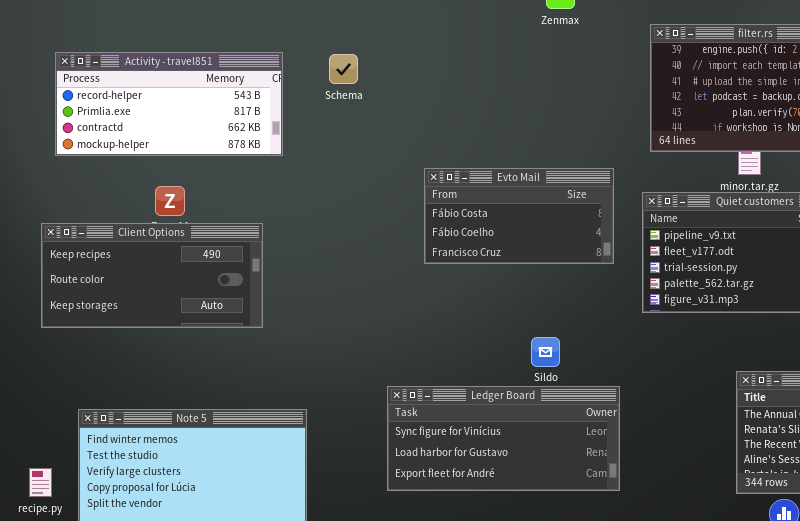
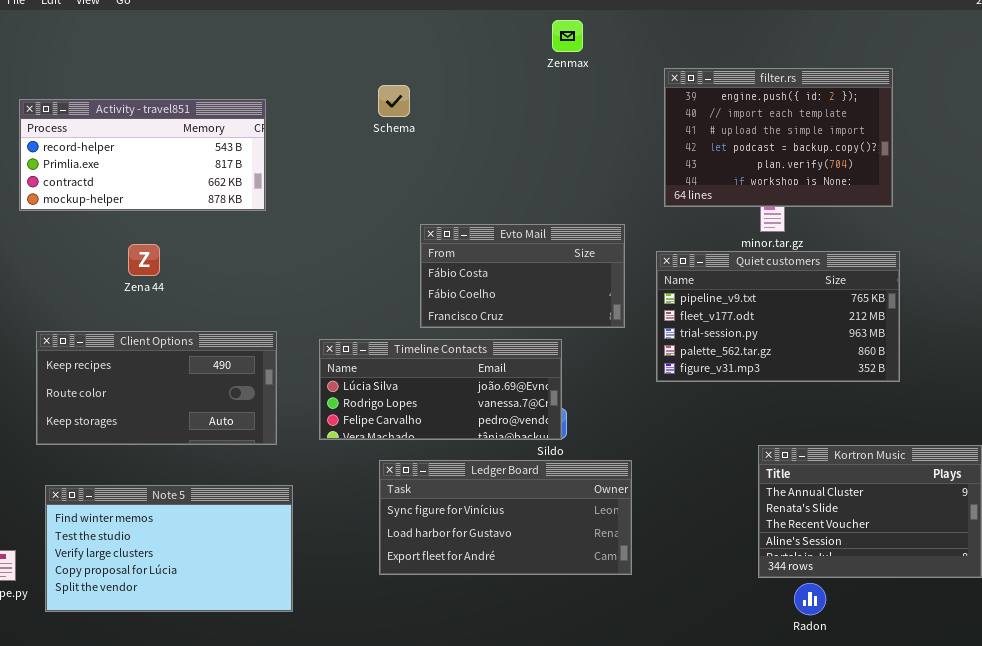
Schema: [329,54,358,84] -> [378,85,410,117], moved
Client Options: [41,223,263,328] -> [36,331,277,445], moved
Timeline Contacts: none -> [319,339,562,440], opened

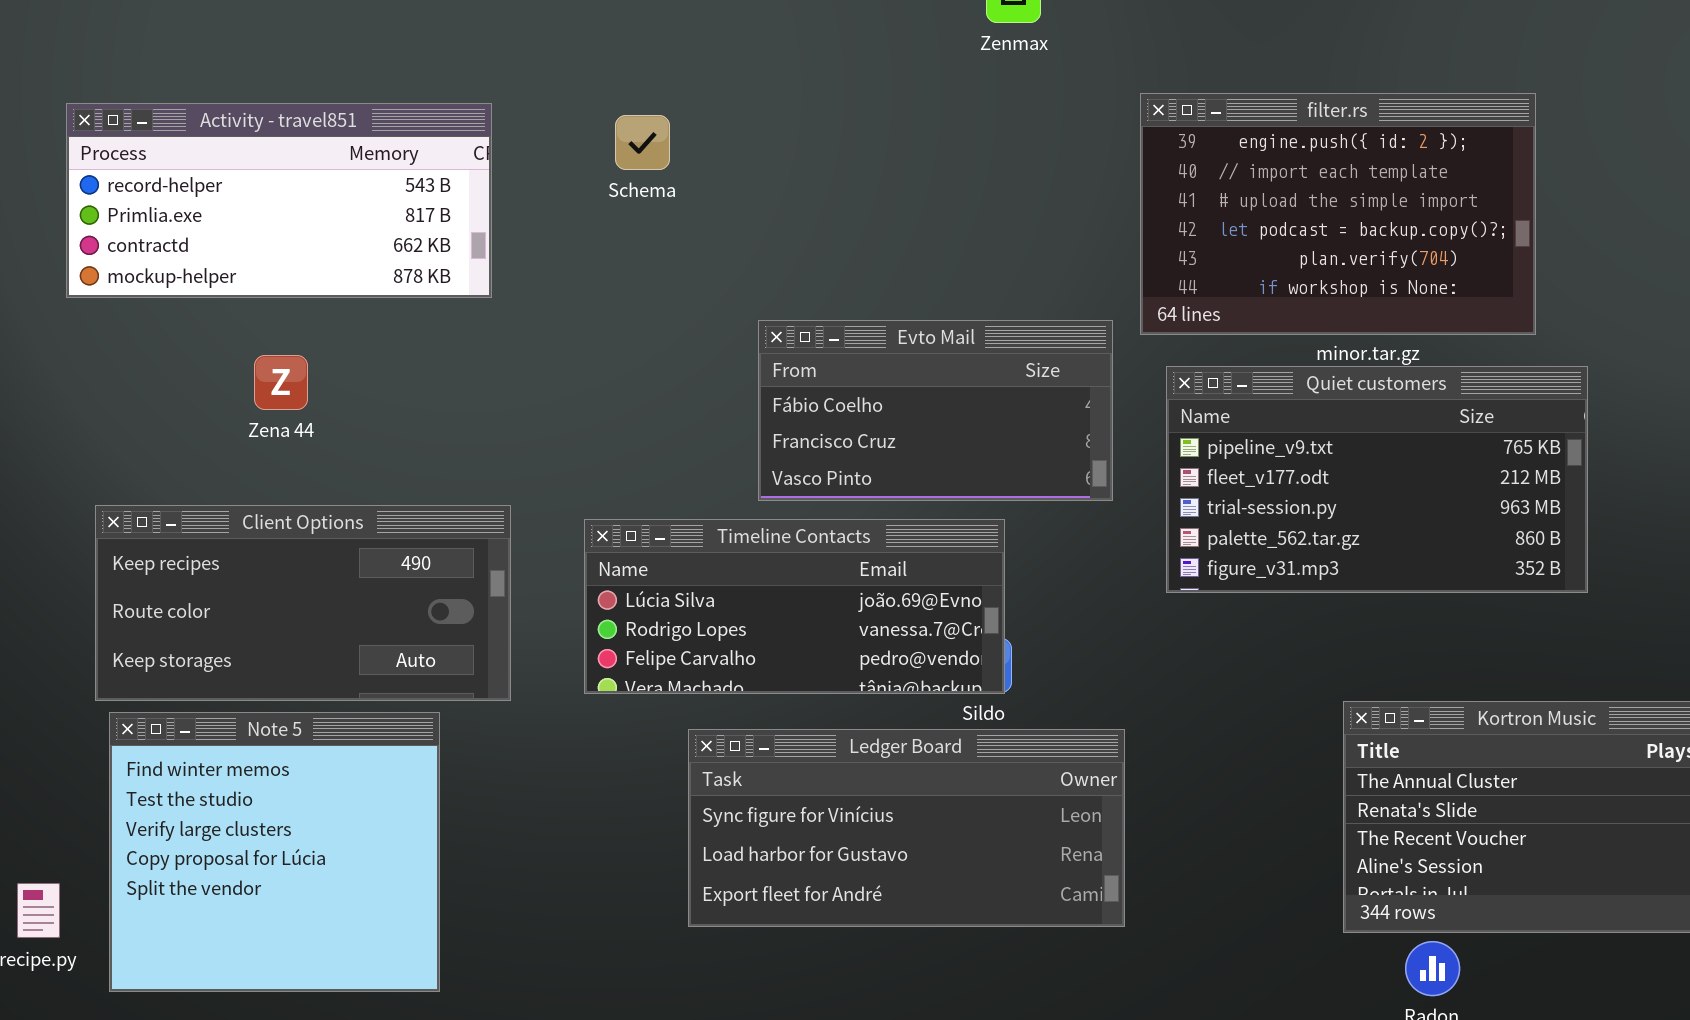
filter.rs: [664,68,893,207] -> [1140,93,1536,335], moved
Schema: [378,85,410,117] -> [615,115,670,170], moved
Evto Mail: [420,224,625,328] -> [758,320,1113,501], scrolled down 1 row
Note 5: [45,485,293,612] -> [109,712,440,992], resized

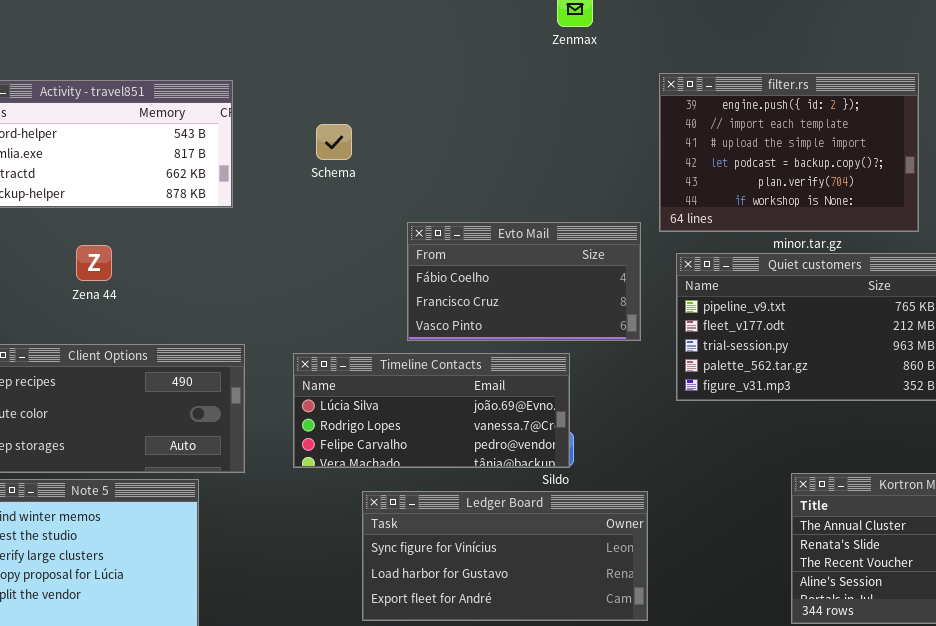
Schema: [615,115,670,170] -> [316,124,352,160], moved

